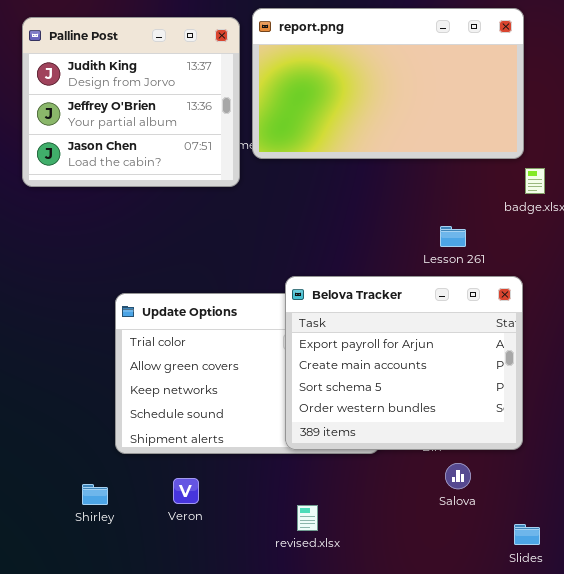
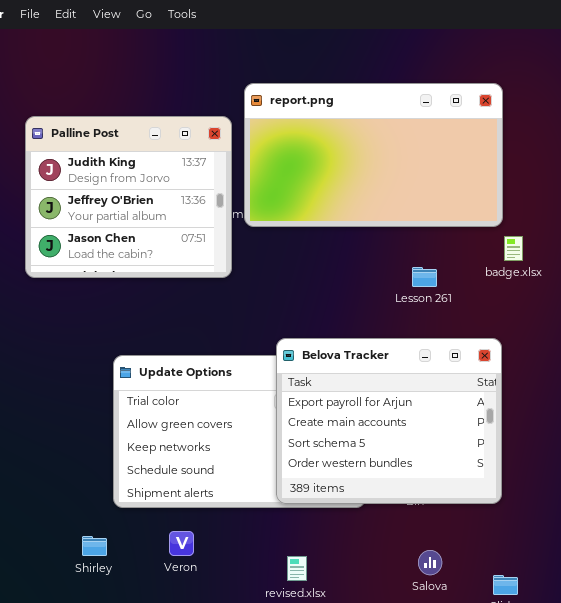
Palline Post: [22,17,240,187] -> [25,116,232,278], moved
Lesson 261: [440,226,466,247] -> [412,267,437,287], moved
Salova: [445,463,471,489] -> [418,550,442,575], moved

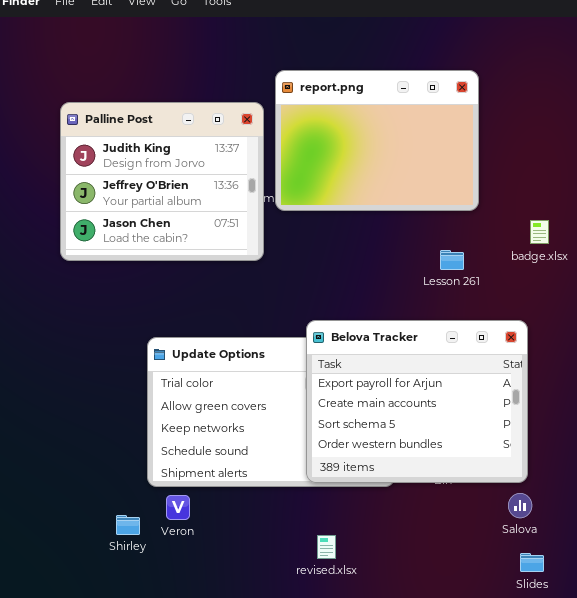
report.png: [244,83,503,227] -> [275,70,479,211], resized
Veron: [169,531,194,556] -> [166,495,190,520], moved
Salova: [418,550,442,575] -> [508,493,532,518], moved

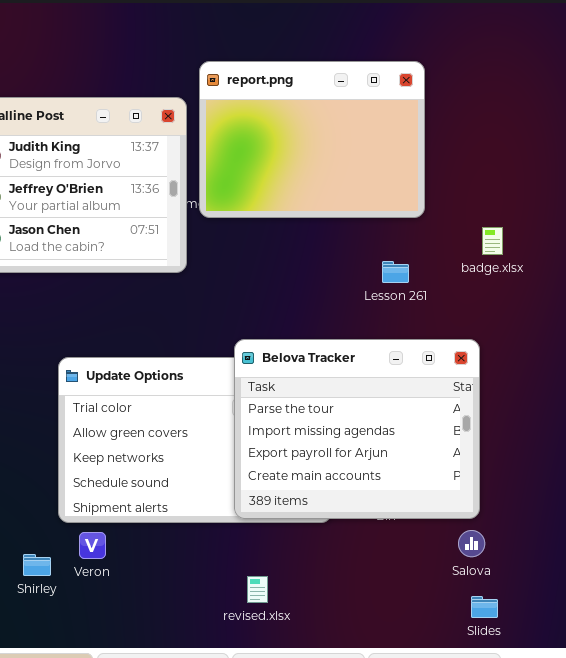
Belova Tracker: [306,320,528,483] -> [234,339,480,519], scrolled up 2 rows

